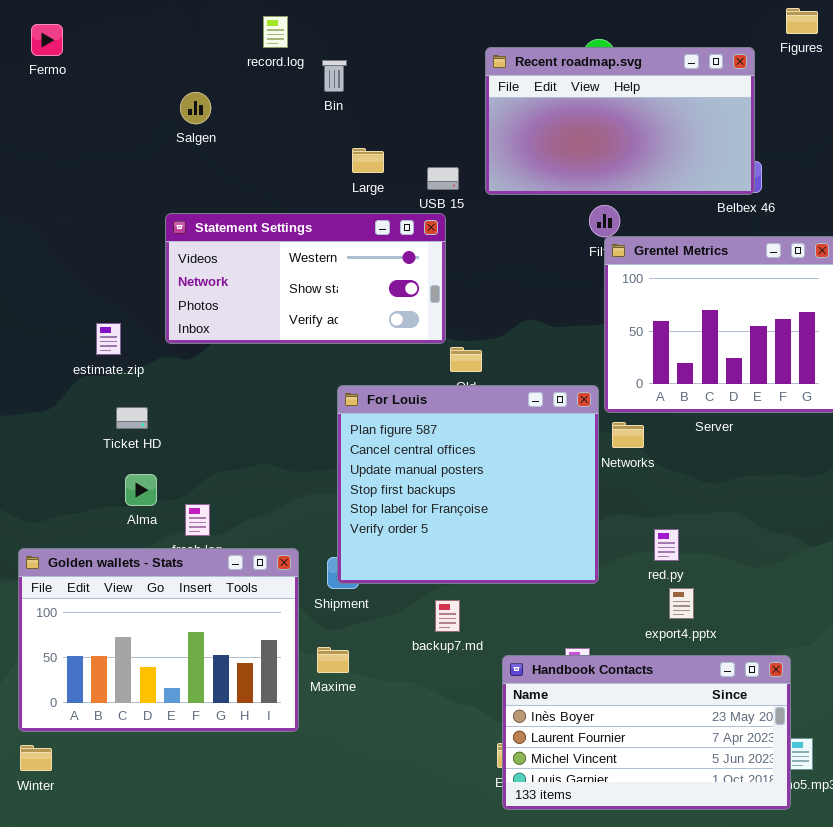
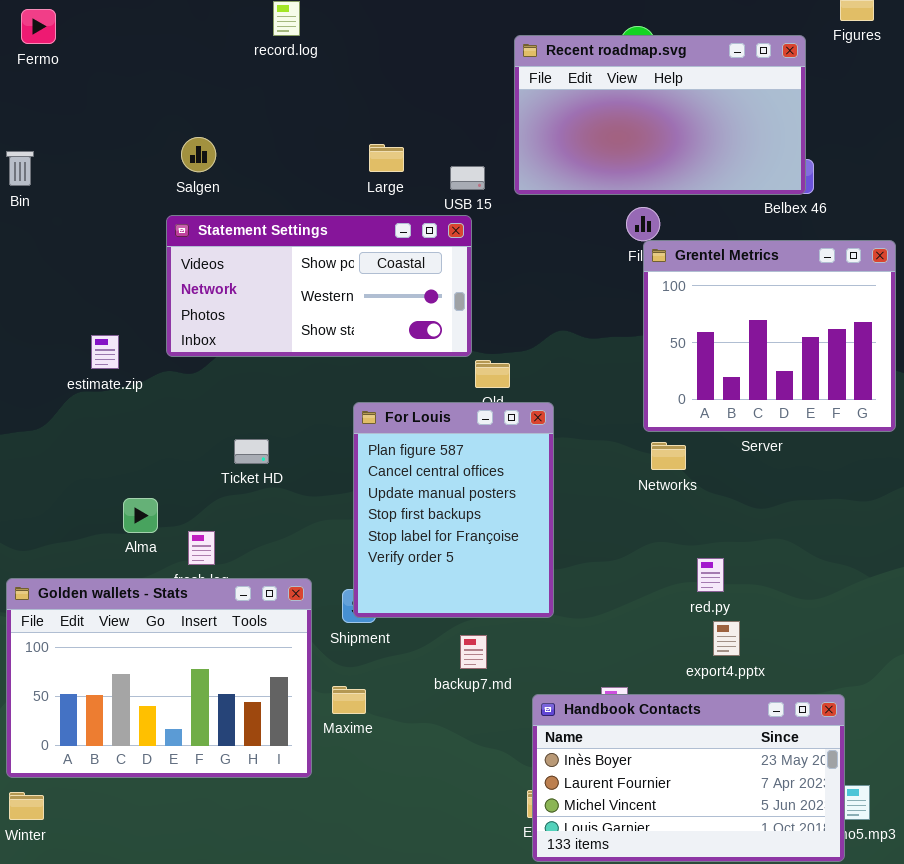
Bin: [322,60,347,92] -> [6,151,34,186], moved
Salgen: [180,92,211,124] -> [181,137,216,172], moved
Statement Settings: [165,213,446,344] -> [166,215,472,357], scrolled up 1 row
For Louis: [337,385,599,584] -> [353,402,554,618], resized
Ticket HD: [116,407,148,429] -> [234,439,269,464], moved

